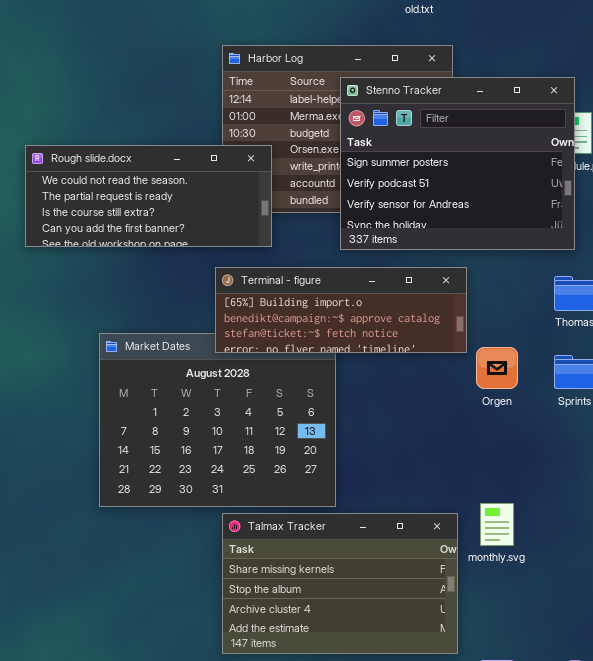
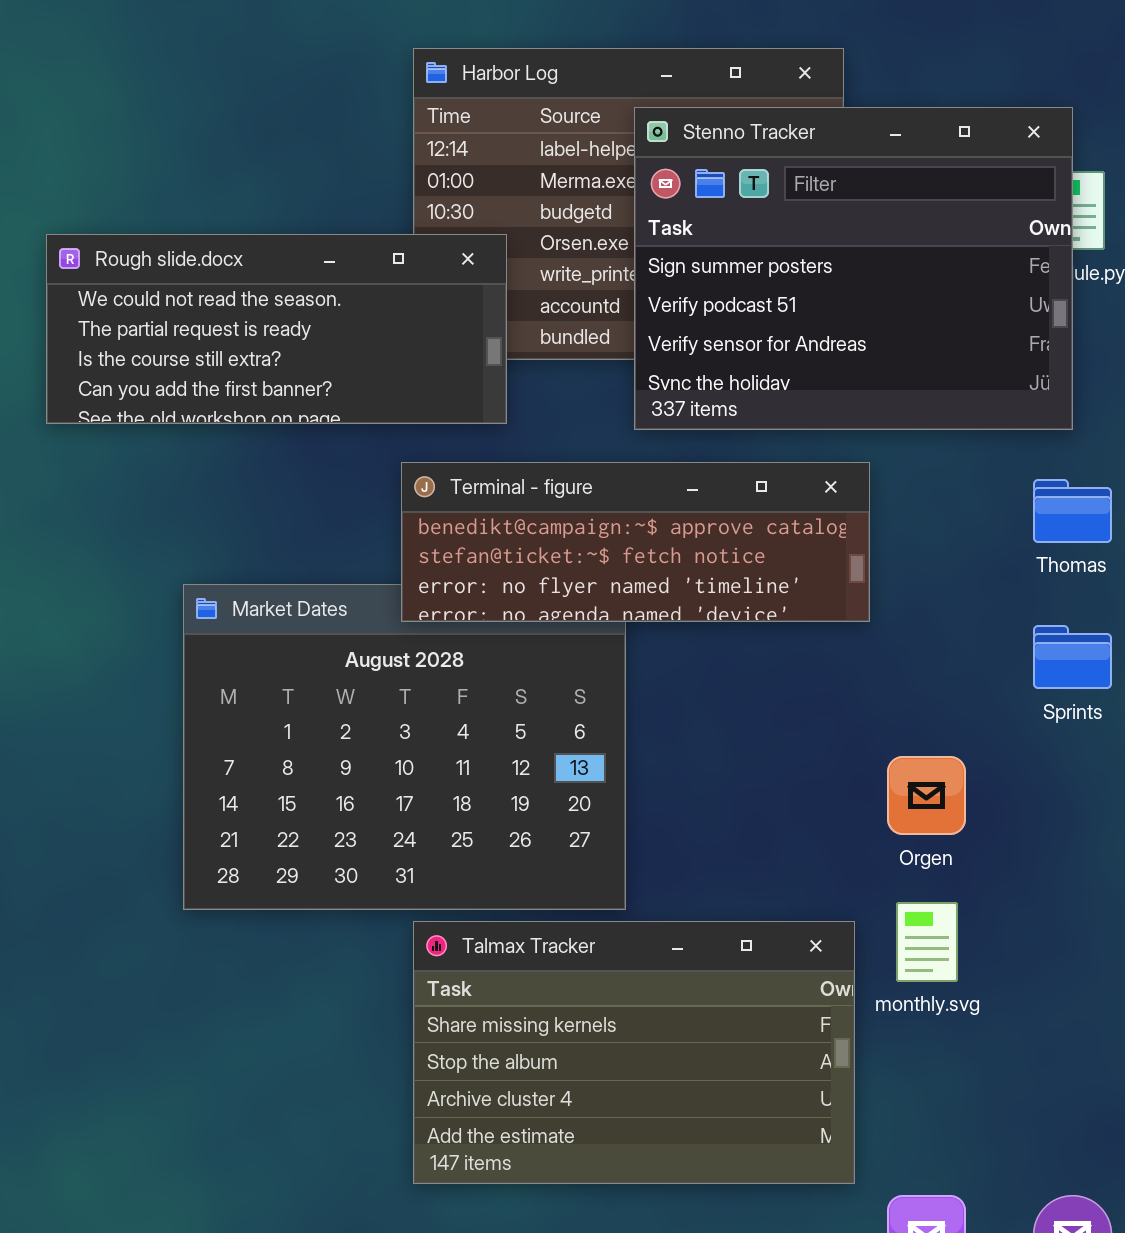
Terminal - figure: [215,267,467,353] -> [401,462,870,622], scrolled down 1 row
Orgen: [476,347,518,389] -> [887,756,966,835], moved

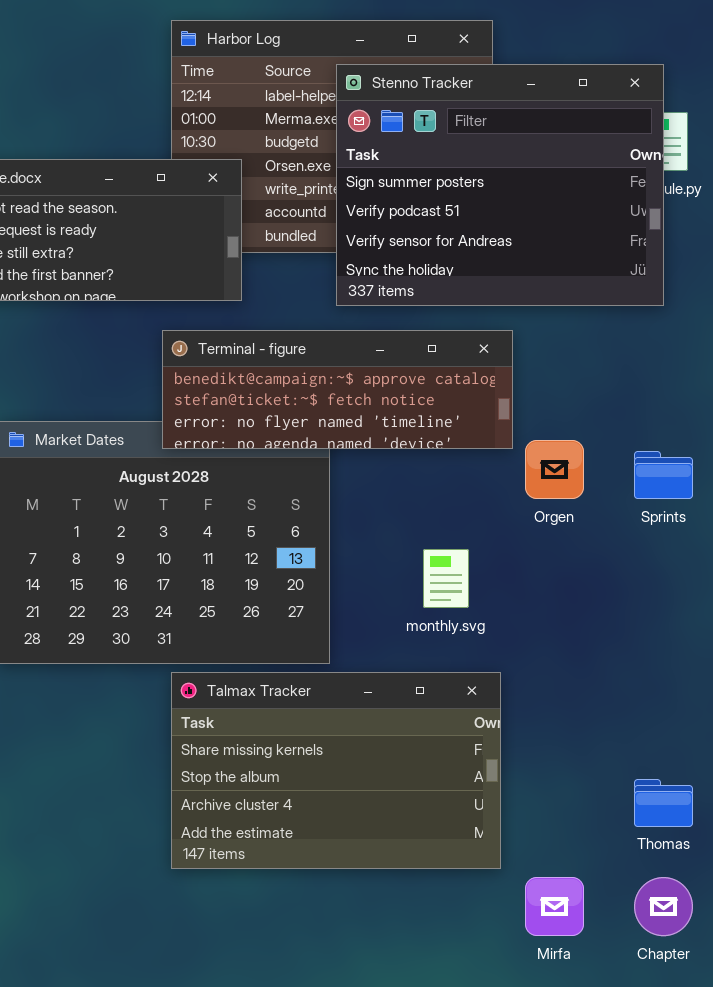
Thomas: [1033,479,1112,543] -> [634,779,693,827], moved
Orgen: [887,756,966,835] -> [525,440,584,499], moved
monthly.svg: [896,902,958,982] -> [423,549,469,608], moved

